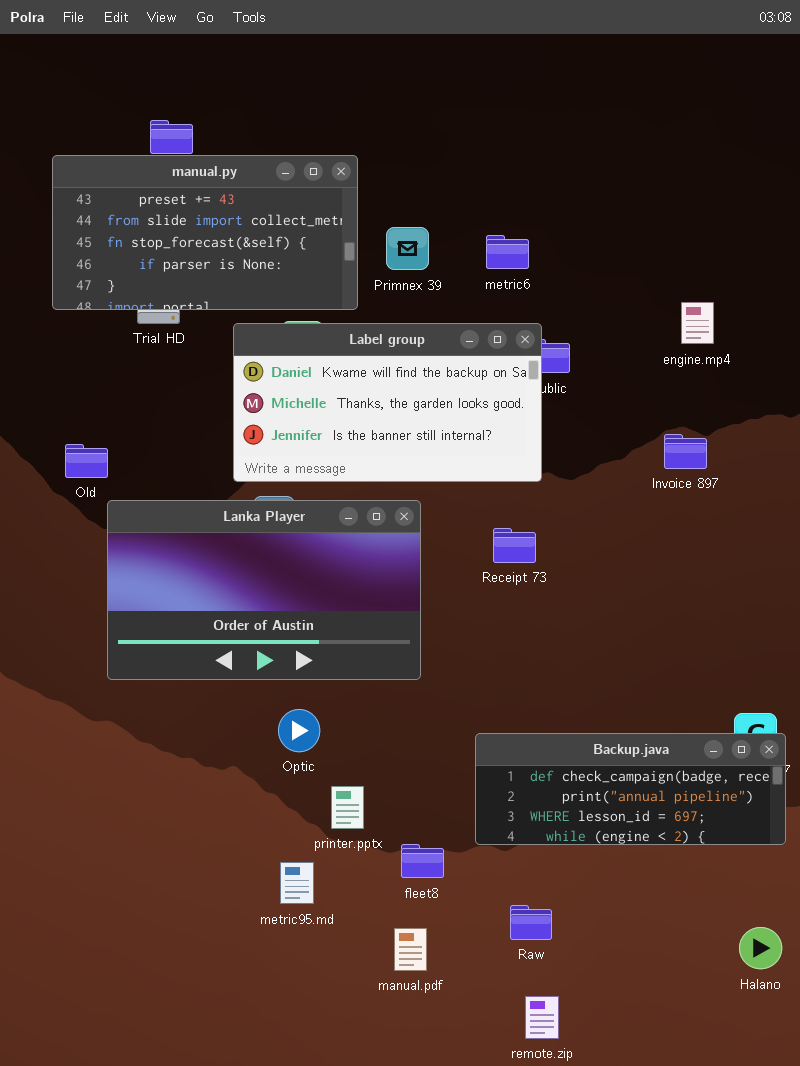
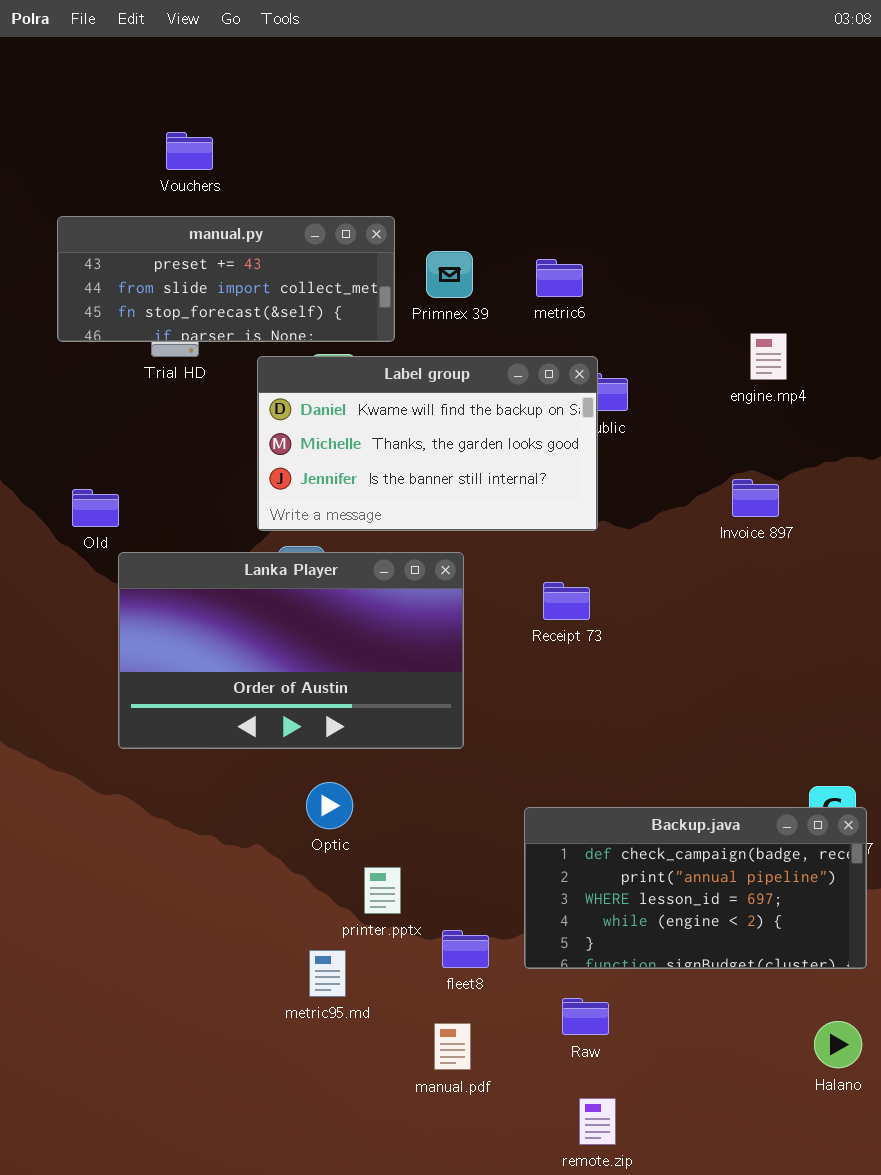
manual.py: [52,155,358,310] -> [57,216,395,342], resized
Backup.java: [475,733,786,845] -> [524,807,867,969], resized

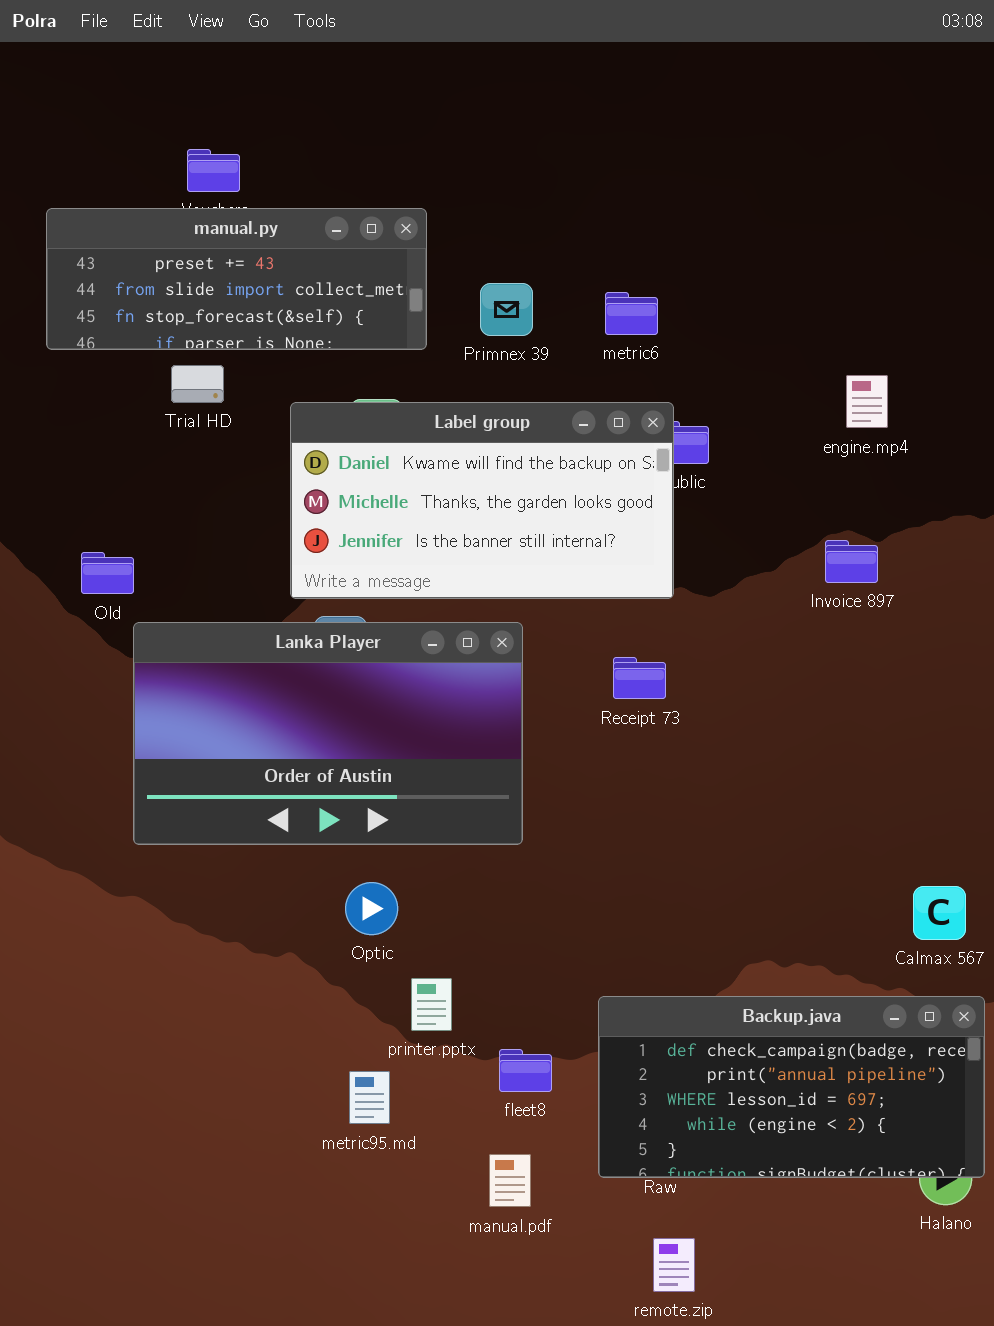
manual.py: [57,216,395,342] -> [46,208,427,350], moved
Backup.java: [524,807,867,969] -> [598,996,985,1178], moved

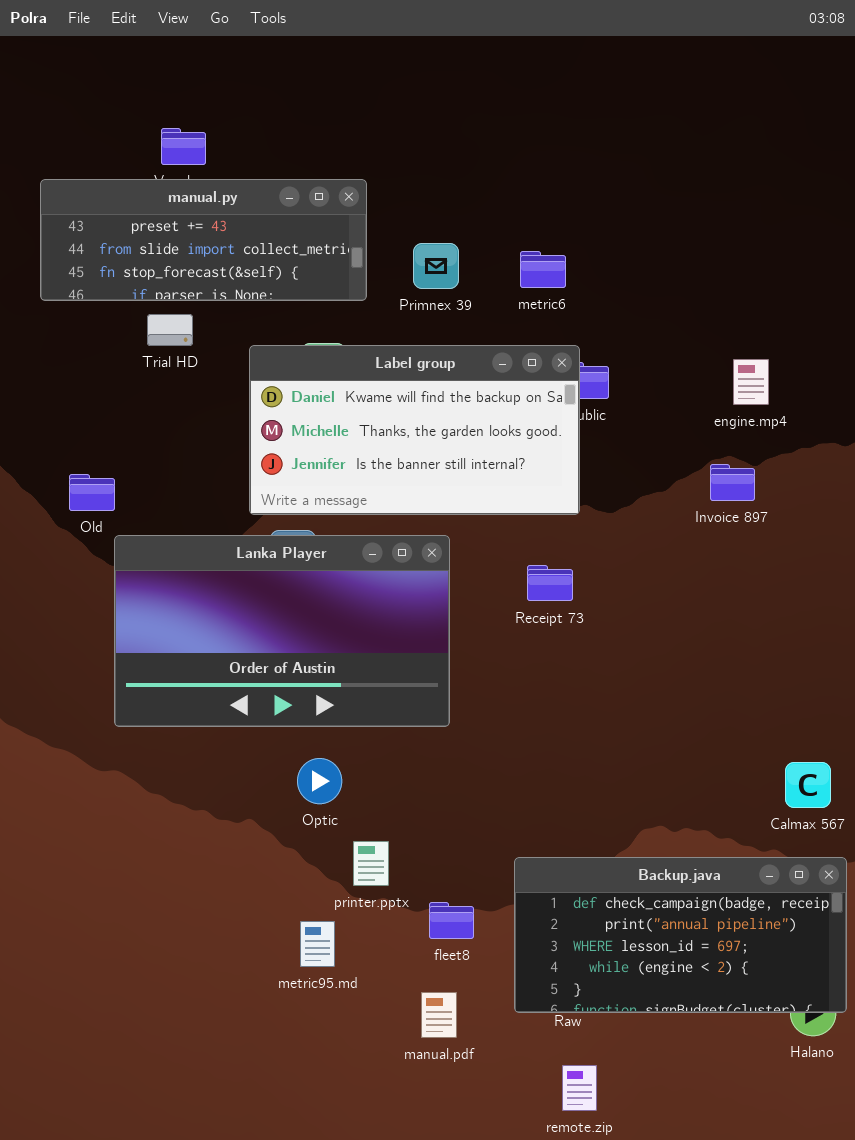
engine.mp4: [846,375,888,428] -> [733,359,769,405], moved

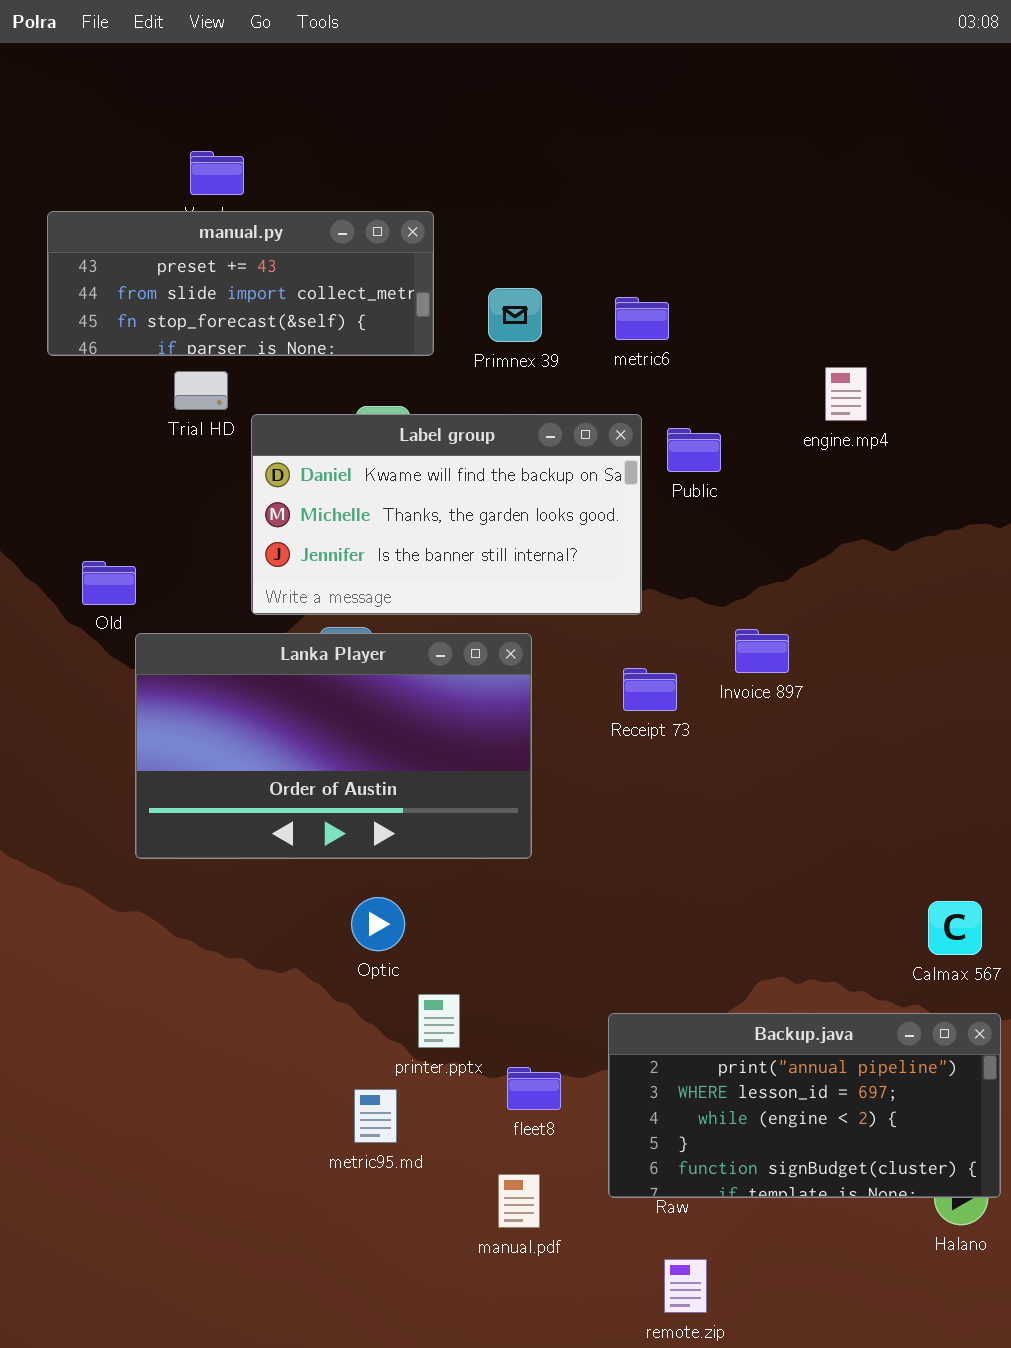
Label group: [249,345,580,515] -> [251,414,642,615], moved
engine.mp4: [733,359,769,405] -> [825,367,867,421], moved
Invoice 897: [710,464,755,501] -> [735,629,789,673], moved
Backup.java: [514,857,847,1013] -> [608,1013,1001,1198], scrolled down 1 row

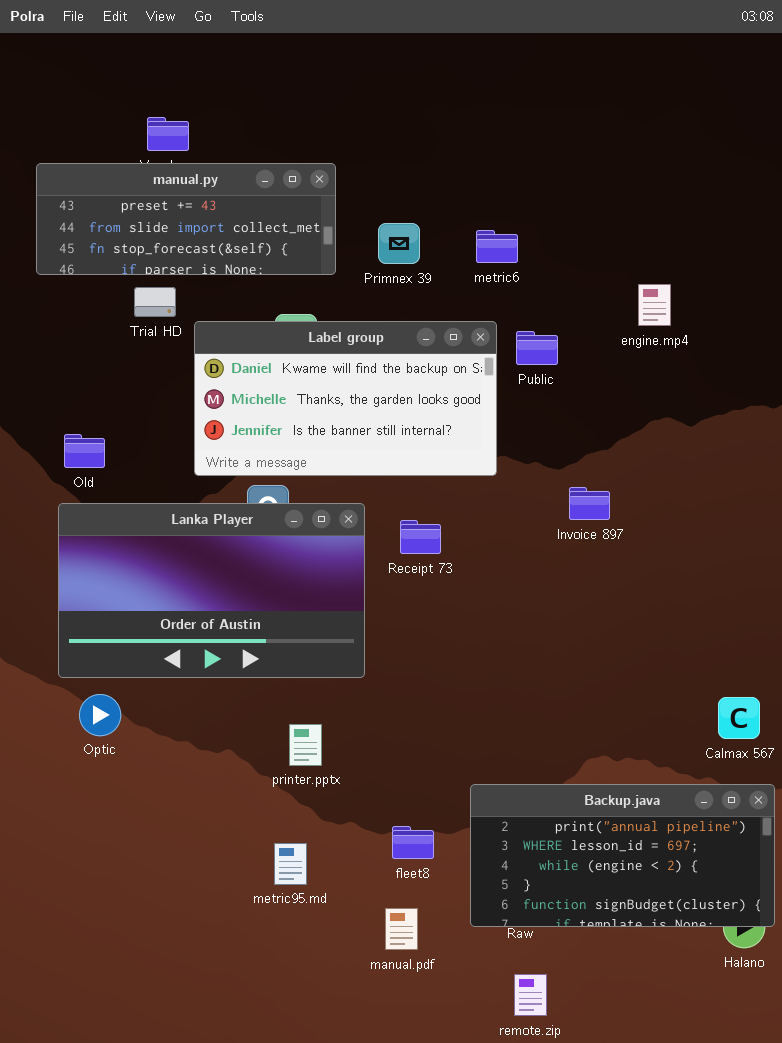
Lanka Player: [135,633,532,859] -> [58,503,365,678], moved
Receipt 73: [623,668,677,711] -> [400,520,441,554], moved
Optic: [351,897,405,951] -> [79,694,121,736], moved
printer.pptx: [418,994,460,1048] -> [289,724,322,766], moved

